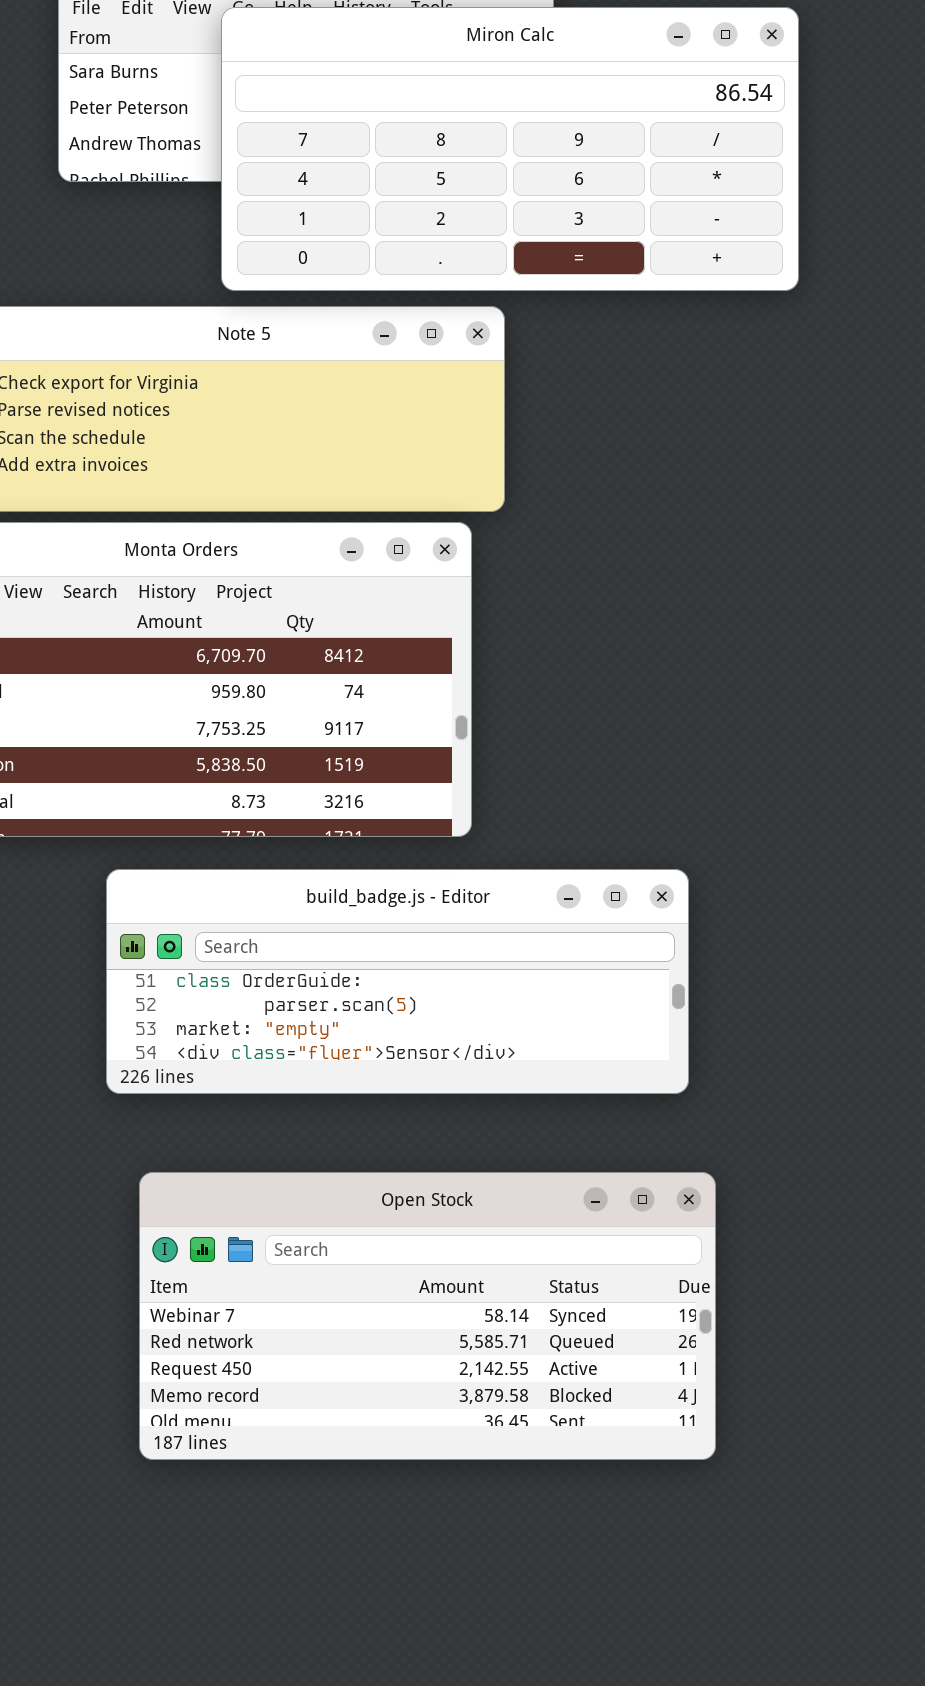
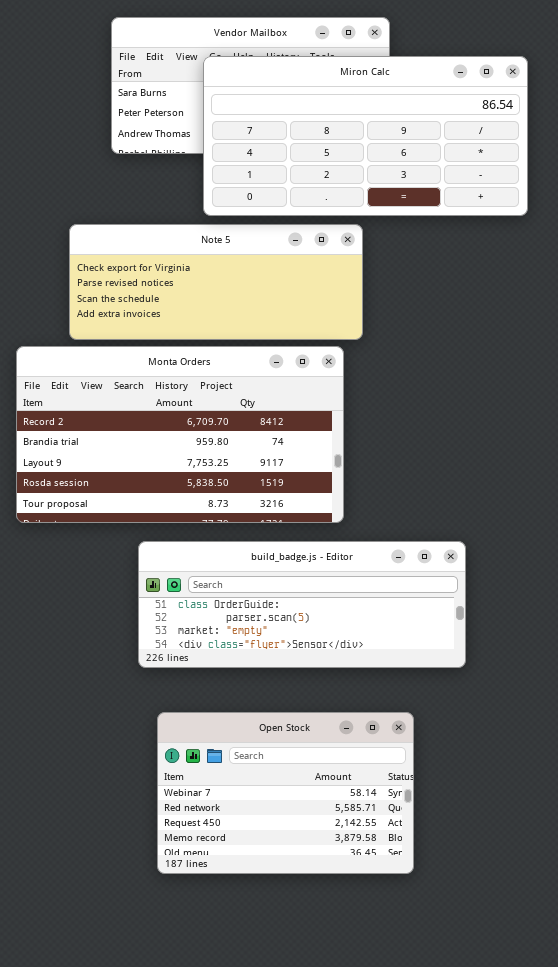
Open Stock: [139,1172,716,1460] -> [157,712,414,874], resized

